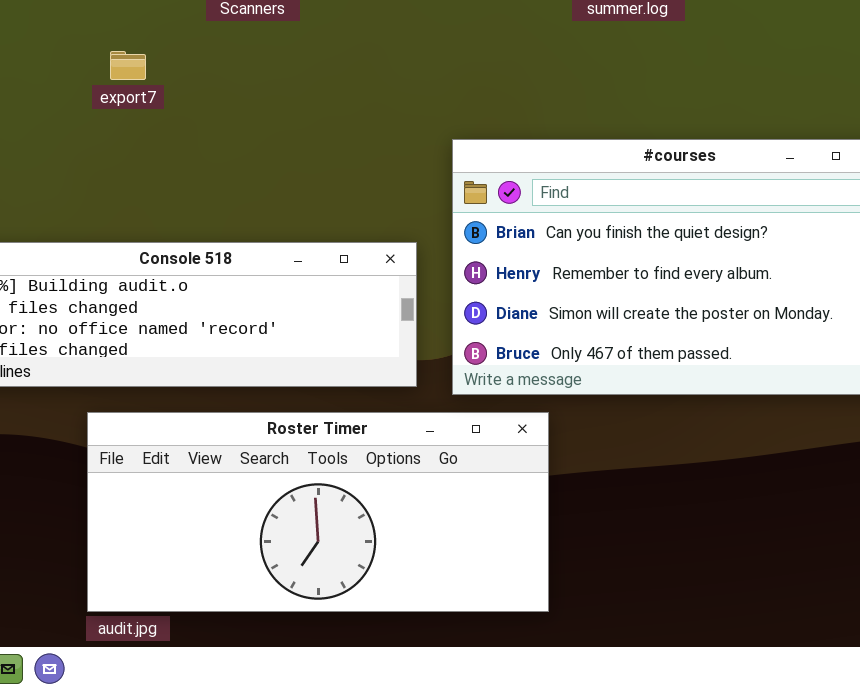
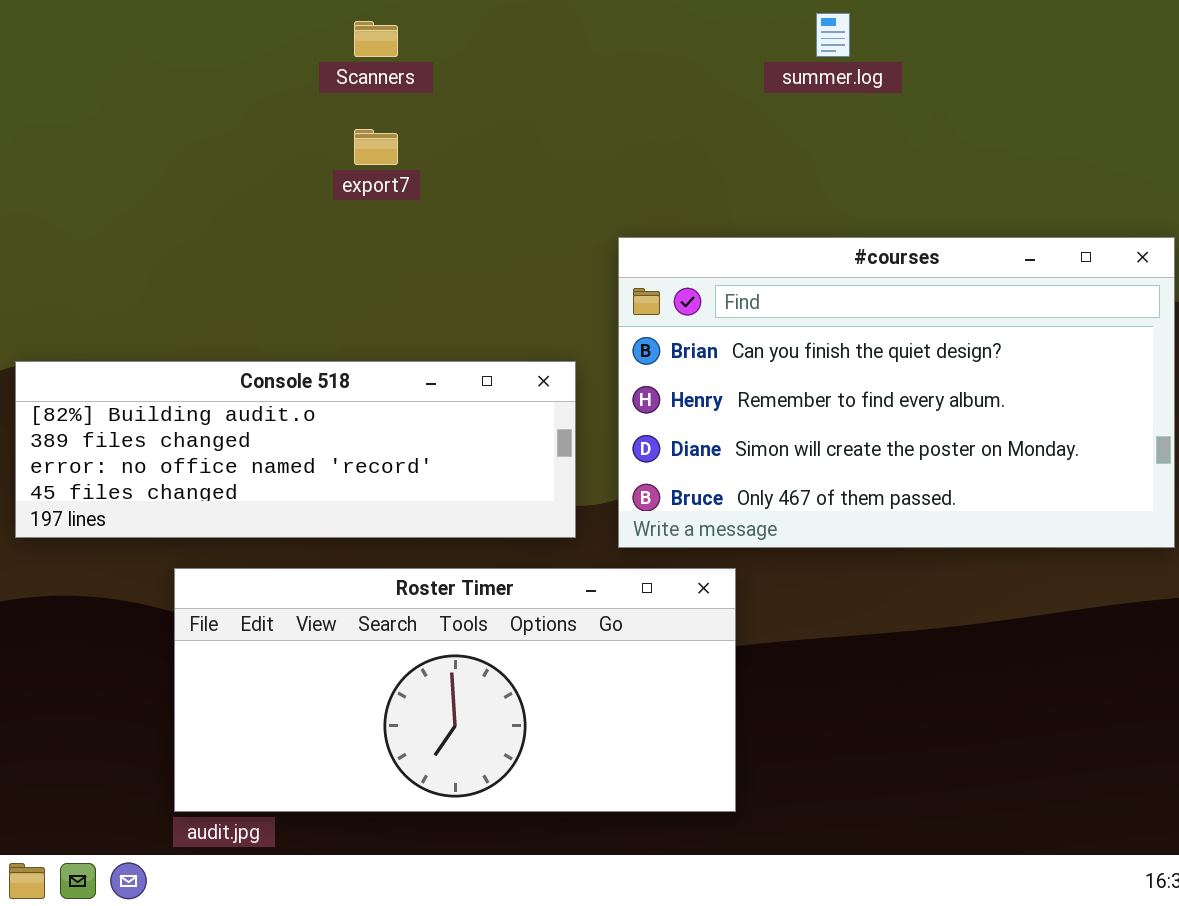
export7: [110,51,146,80] -> [354,129,398,165], moved

